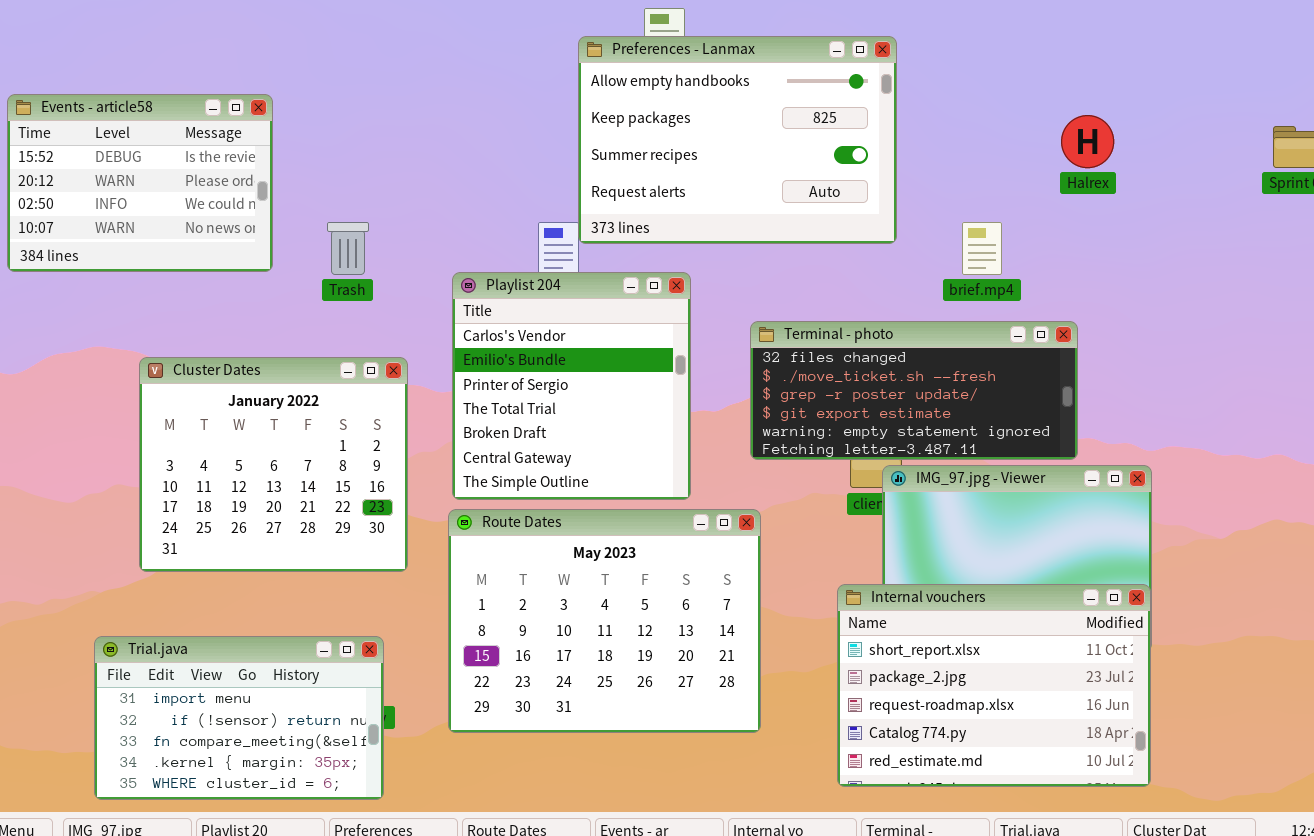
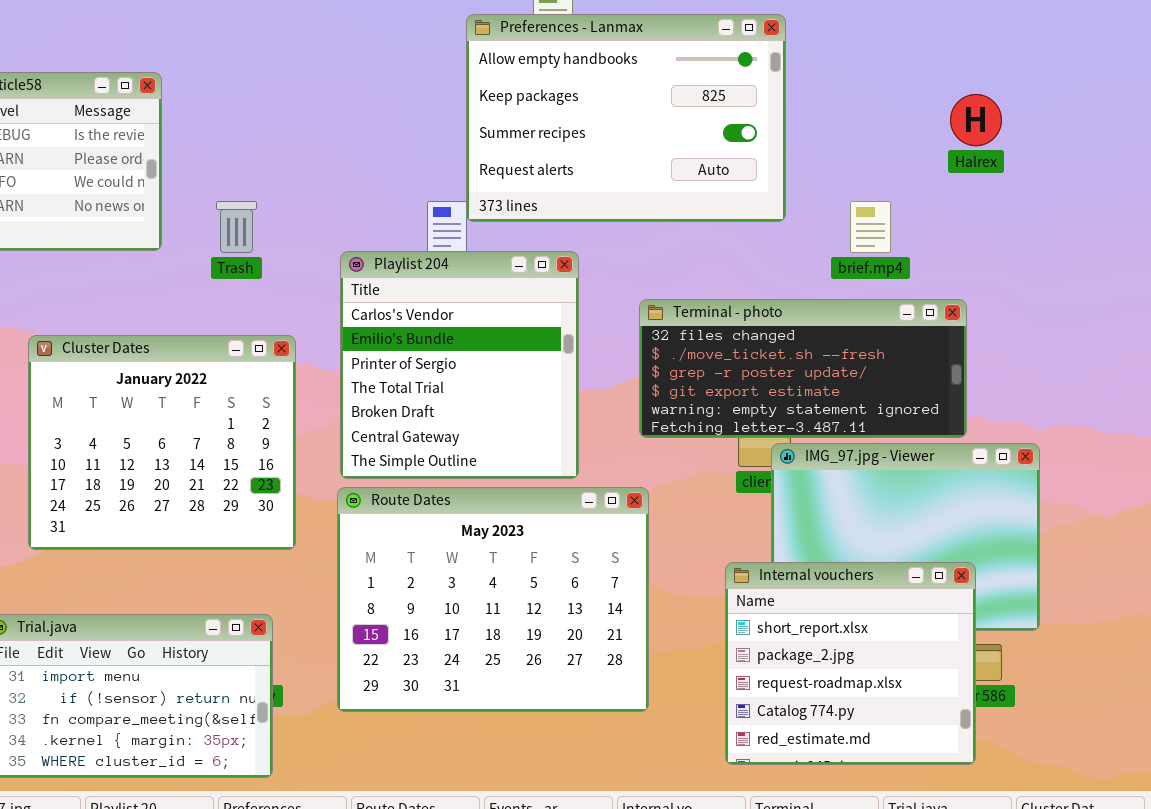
Internal vouchers: [837,584,1151,787] -> [725,562,976,765], resized

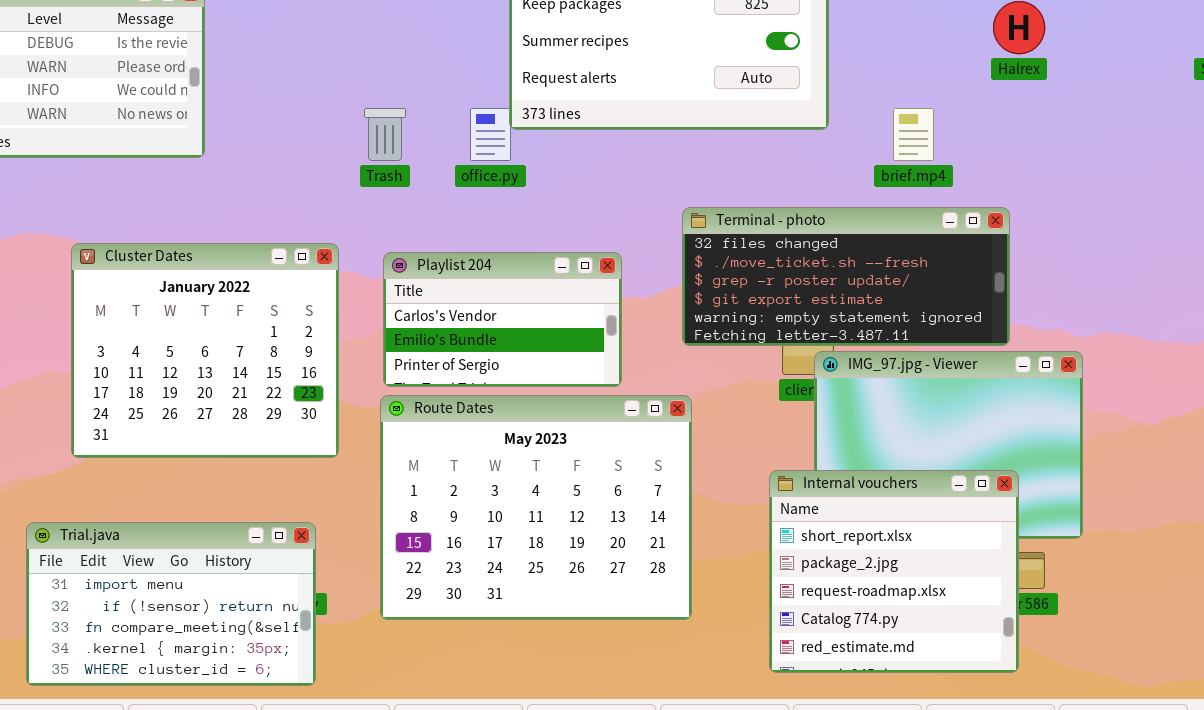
Trash: [216,201,257,253] -> [364,108,406,161], moved
Playlist 204: [340,251,579,479] -> [383,252,622,387], resized

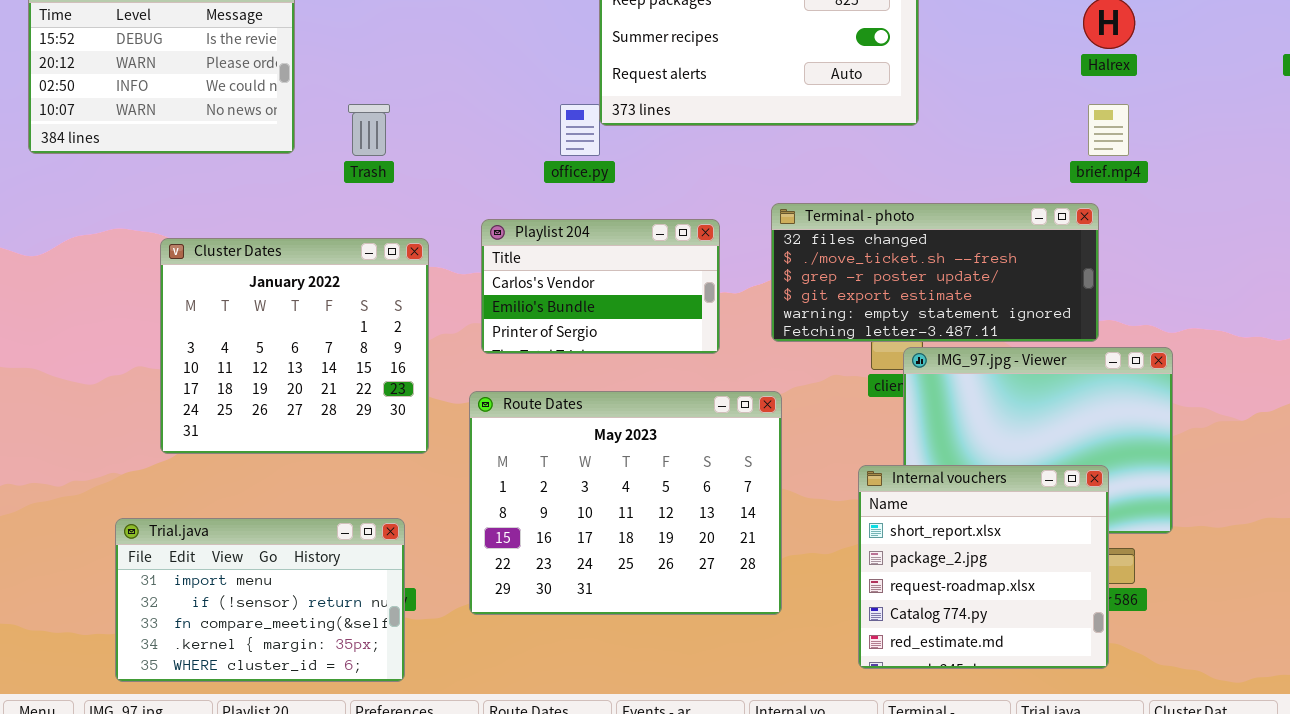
Trash: [364,108,406,161] -> [348,104,390,156], moved
brief.mp4: [893,108,934,161] -> [1088,104,1129,156], moved
Playlist 204: [383,252,622,387] -> [481,219,720,354], moved

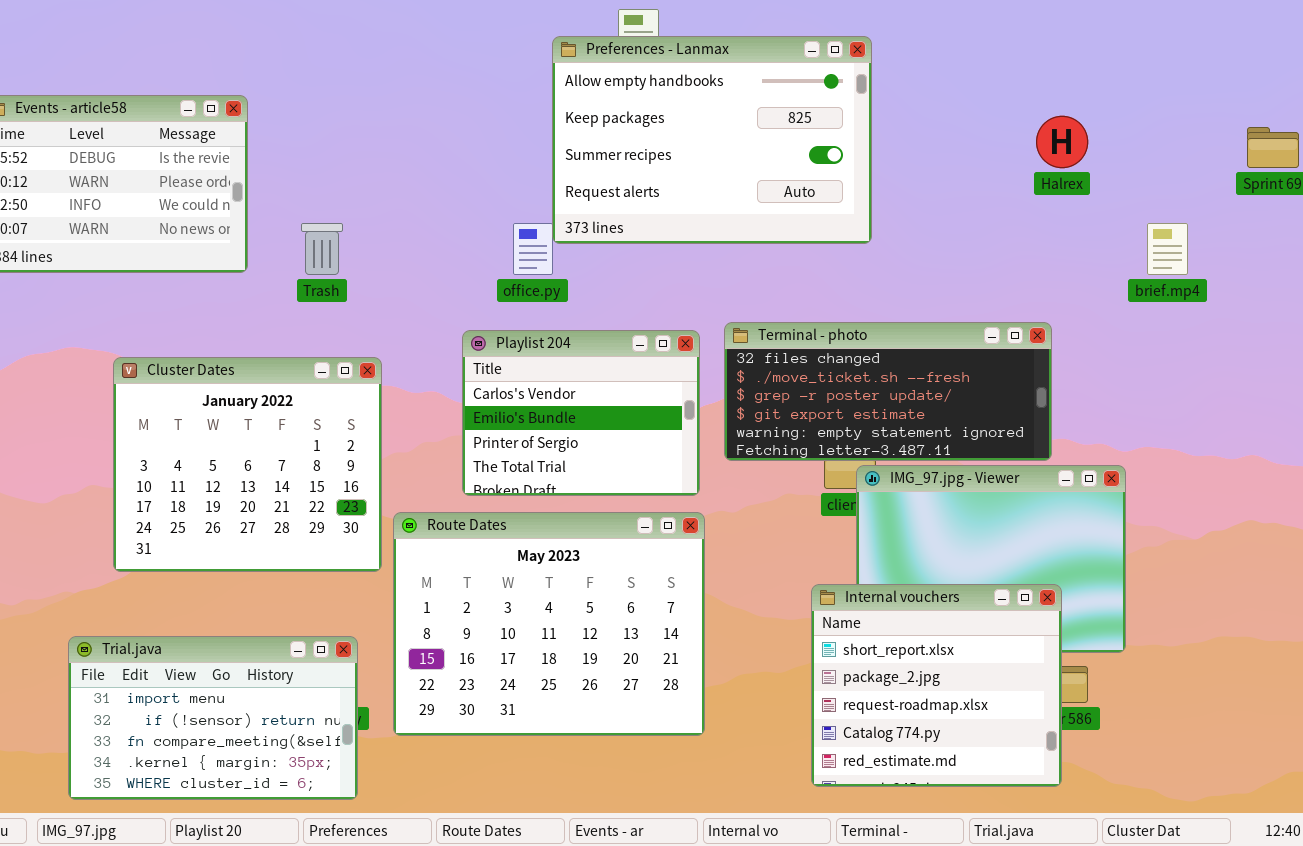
brief.mp4: [1088,104,1129,156] -> [1147,223,1188,275], moved
Playlist 204: [481,219,720,354] -> [462,330,700,496], moved, resized
Route Dates: [469,391,782,615] -> [393,512,705,736], moved

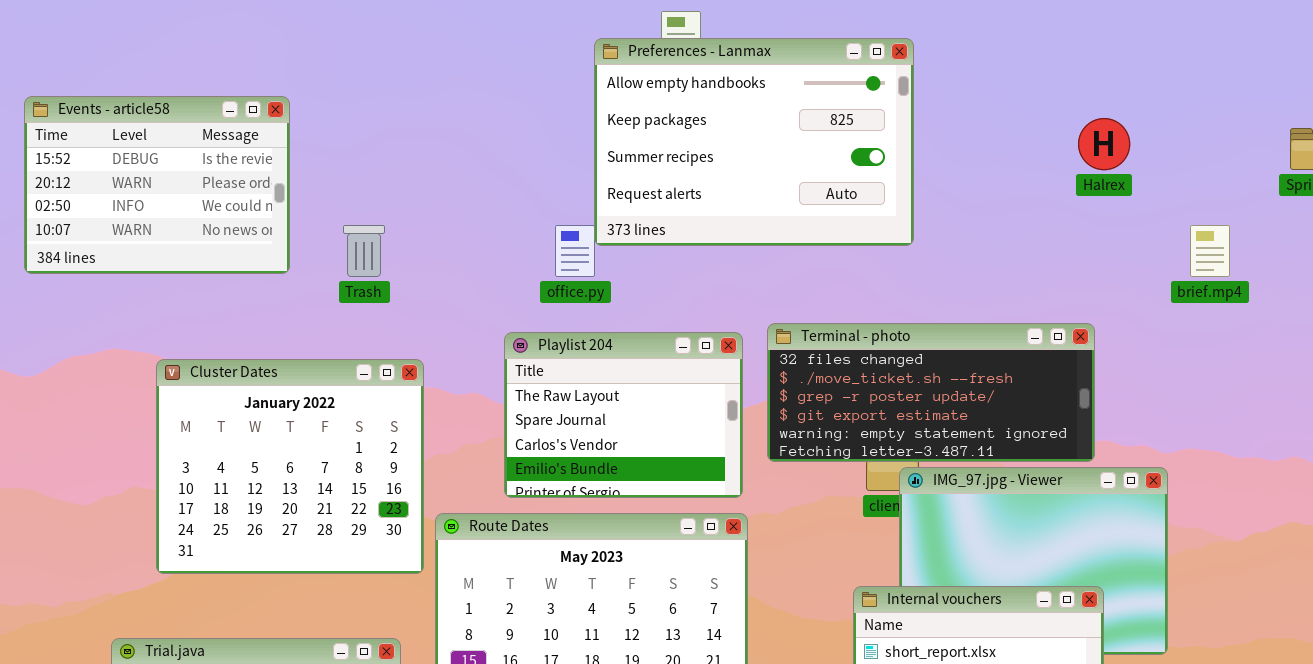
Playlist 204: [462,330,700,496] -> [504,332,743,498], scrolled up 2 rows

